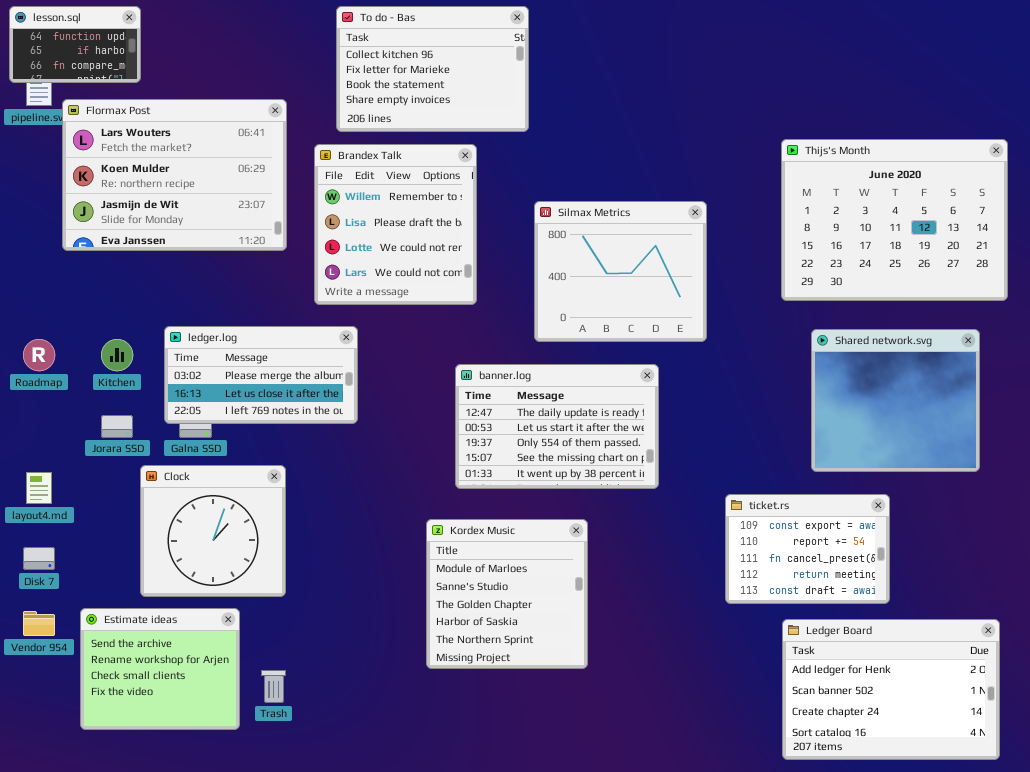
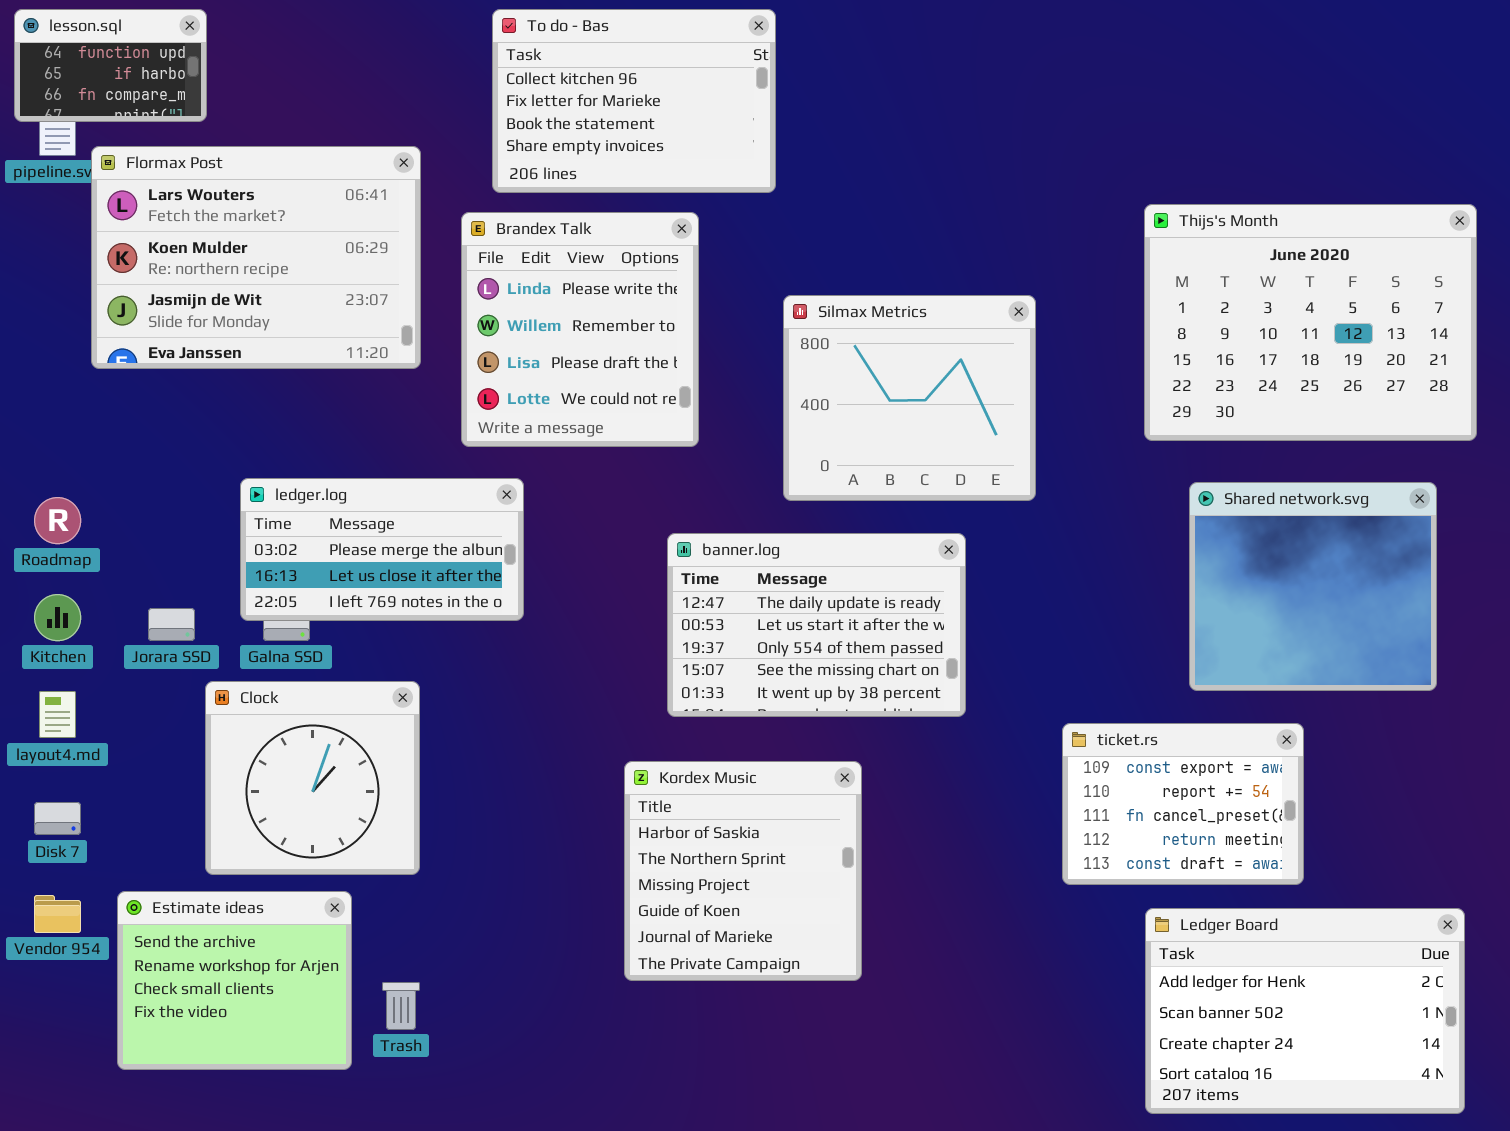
Brandex Talk: [314,144,477,305] -> [461,212,699,447], scrolled up 1 row
Kitchen: [101,339,133,371] -> [34,594,81,641], moved
Kordex Music: [426,519,588,669] -> [624,761,862,981], scrolled down 3 rows

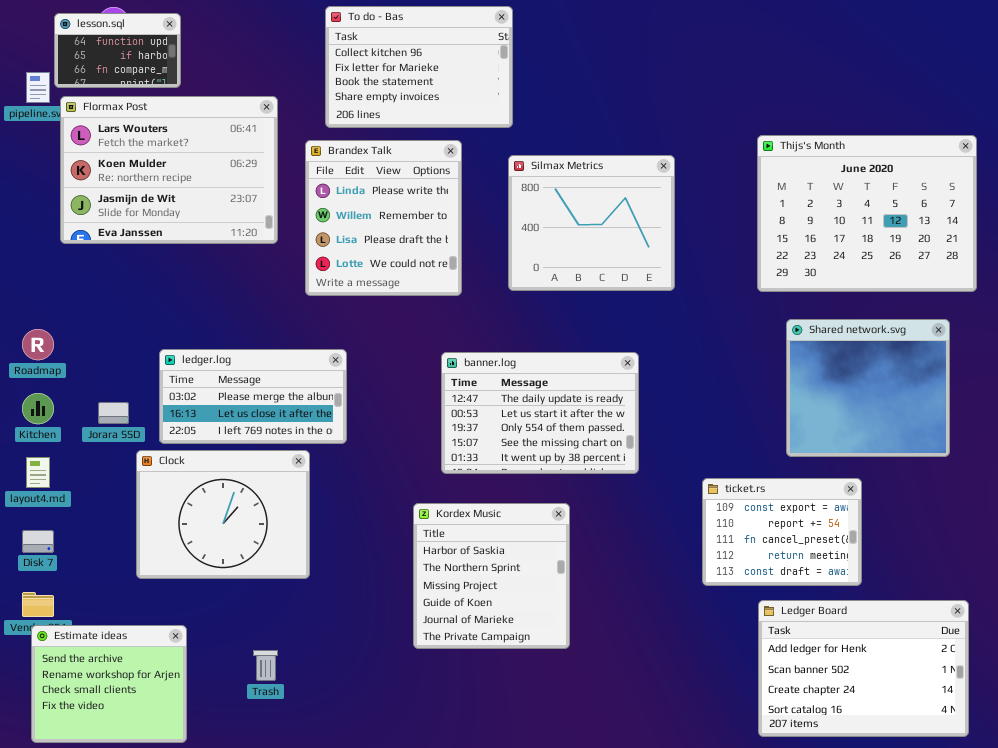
lesson.sql: [14,9,207,122] -> [54,13,181,88], moved
Silmax Metrics: [783,295,1036,501] -> [508,155,675,291], moved
ledger.log: [240,478,524,621] -> [159,349,347,444], moved
Clock: [205,681,420,875] -> [136,450,310,579], resized
Estimate ideas: [117,891,352,1070] -> [31,625,187,743], moved

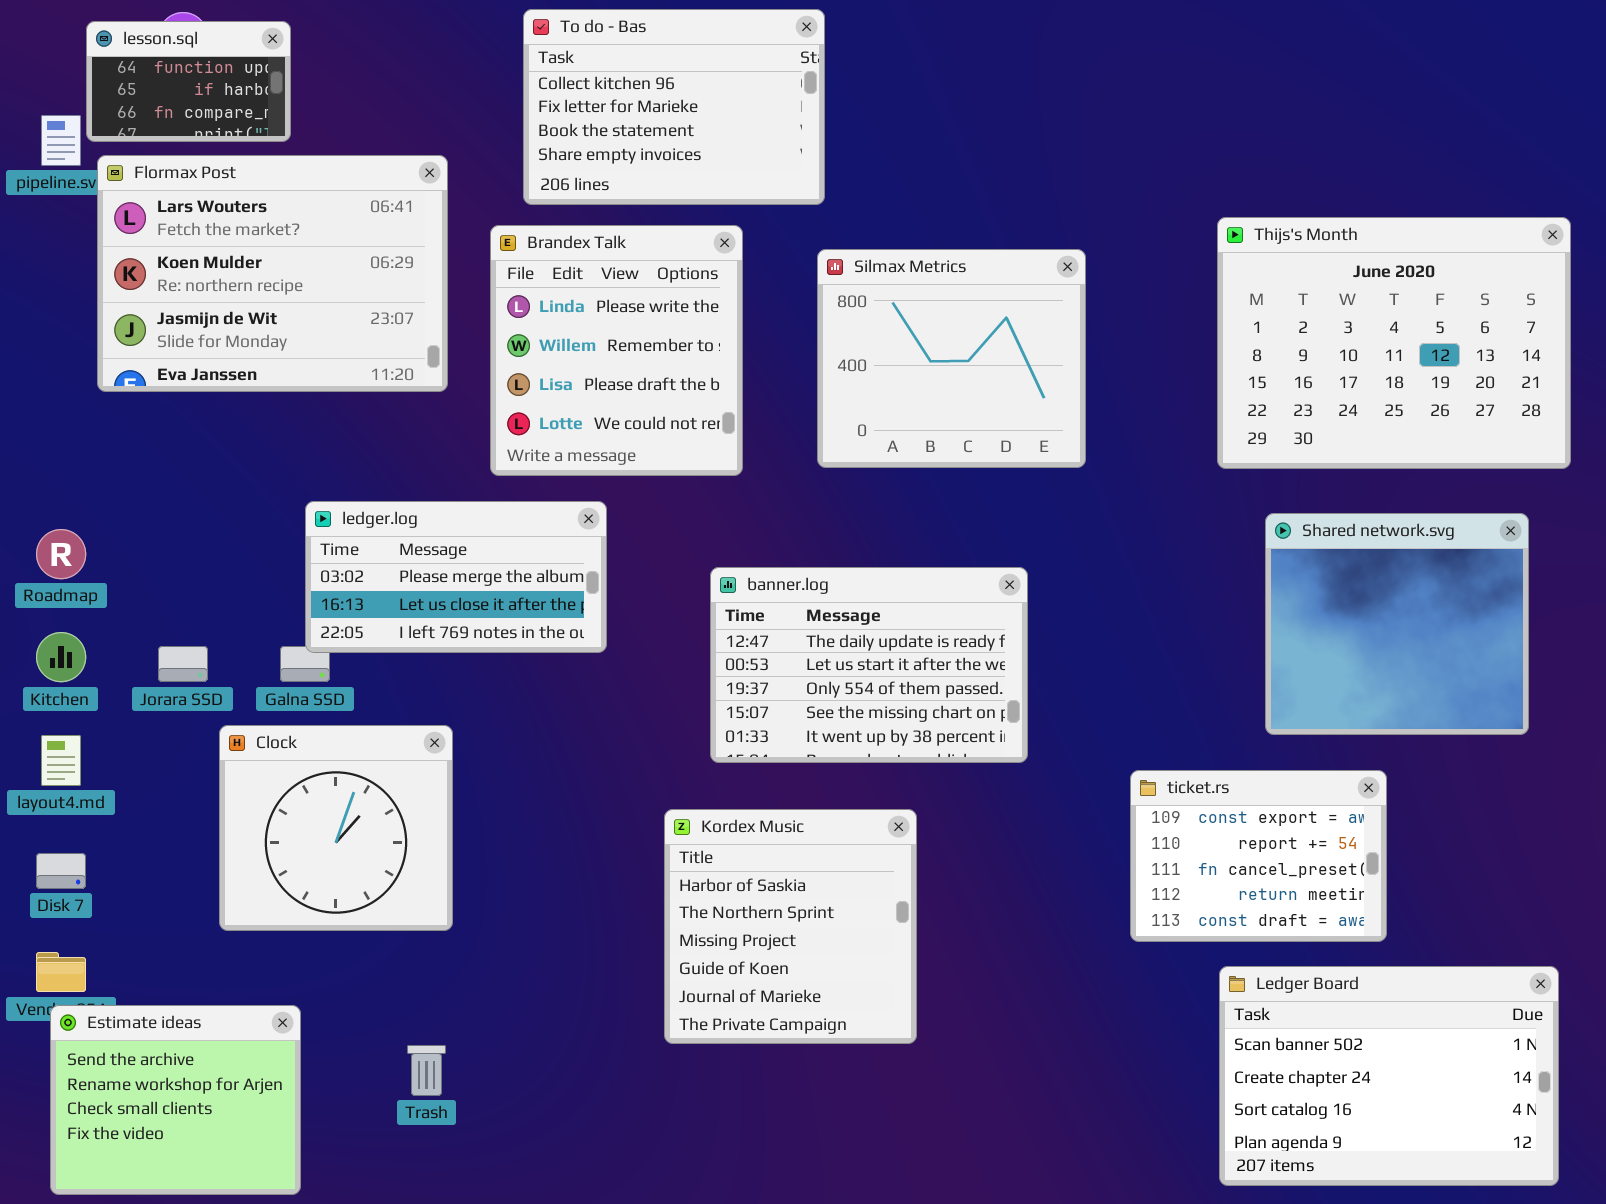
ledger.log: [159,349,347,444] -> [305,501,607,653], moved
Clock: [136,450,310,579] -> [219,725,453,931], resized
Ledger Board: [758,600,969,737] -> [1219,966,1559,1186], scrolled down 1 row

